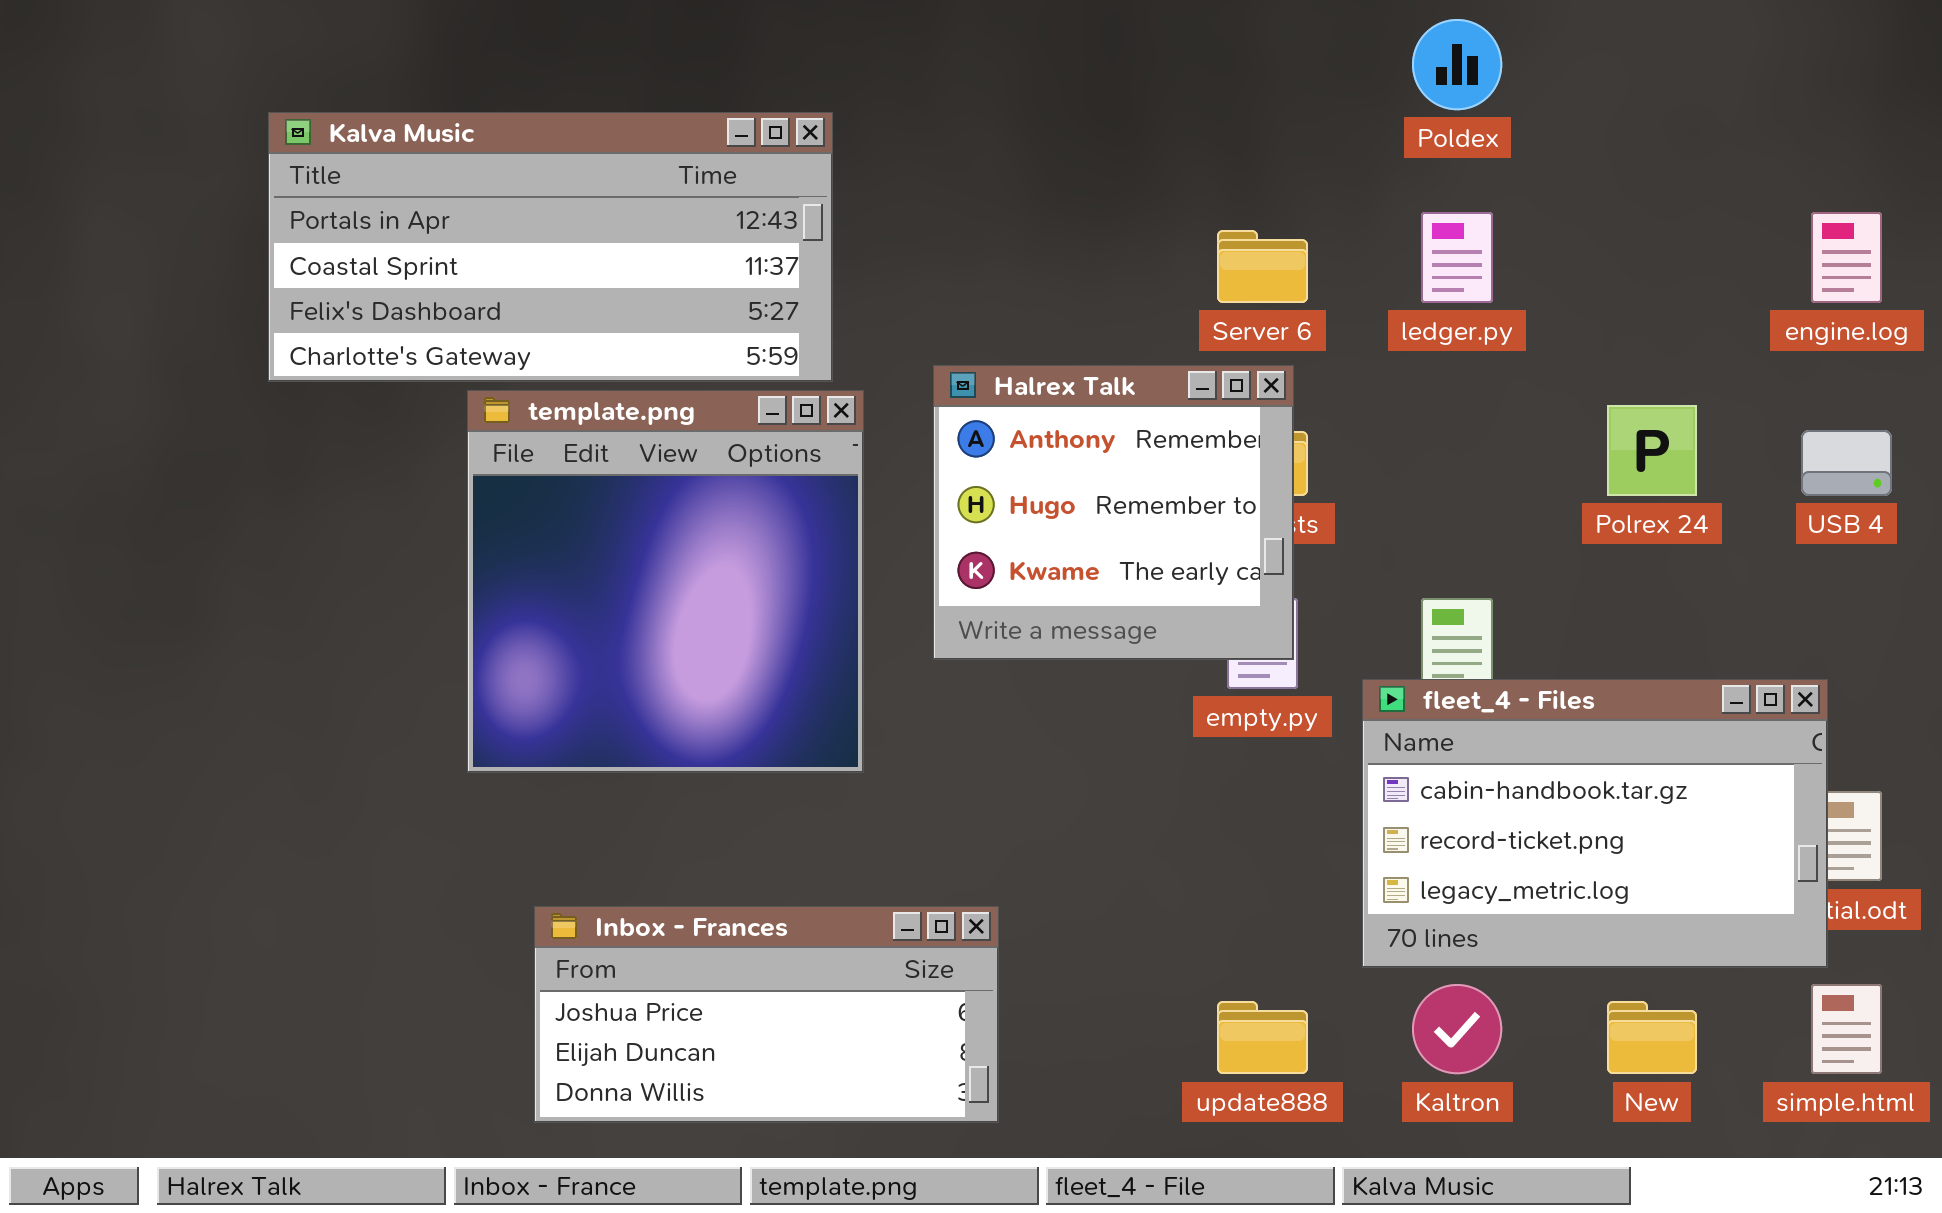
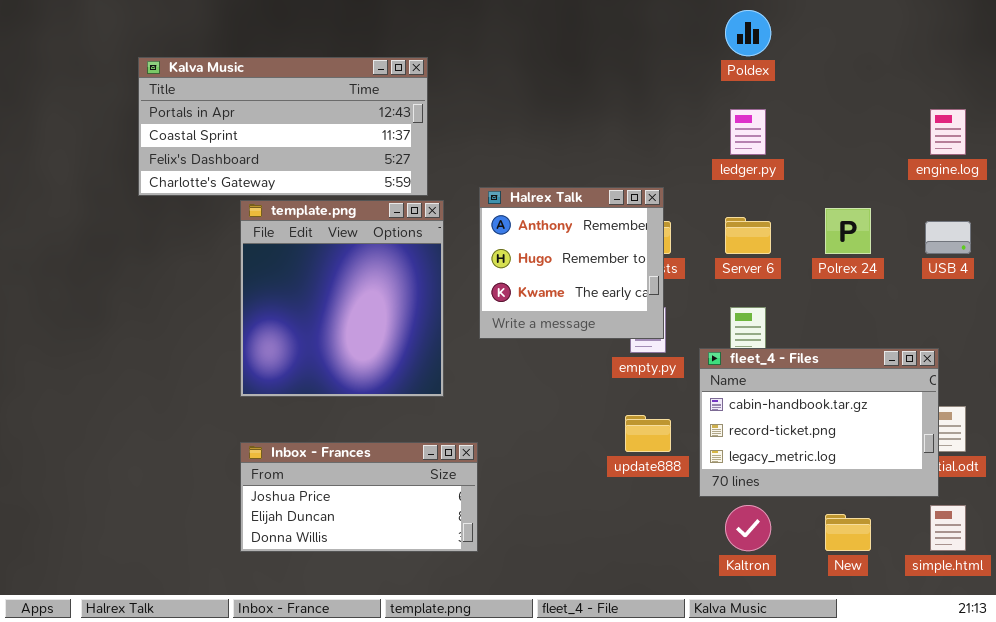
Server 6: [1217,230,1308,303] -> [725,217,771,254], moved
Inbox - Frances: [534,906,999,1123] -> [240,442,478,552], moved
update888: [1217,1001,1308,1074] -> [625,415,671,452], moved

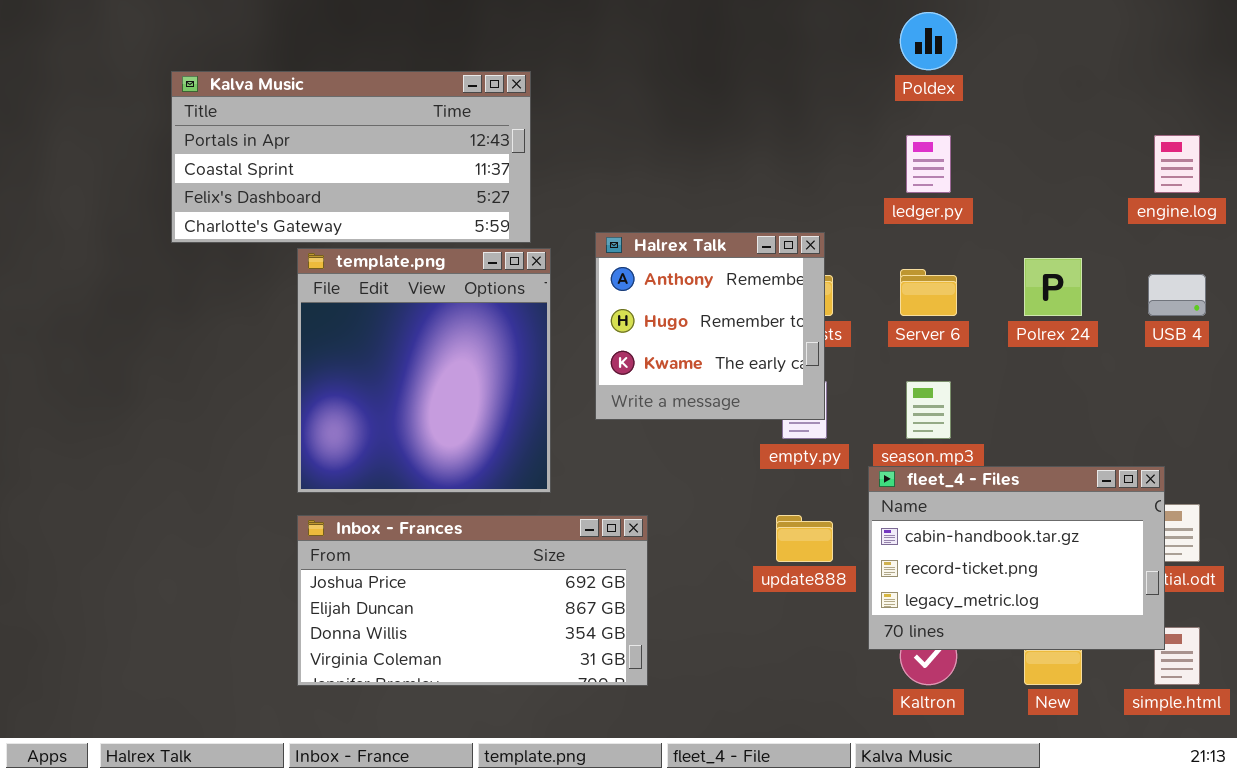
fleet_4 - Files: [699,348,939,497] -> [868,466,1165,650], moved
Inbox - Frances: [240,442,478,552] -> [297,515,648,686], resized

